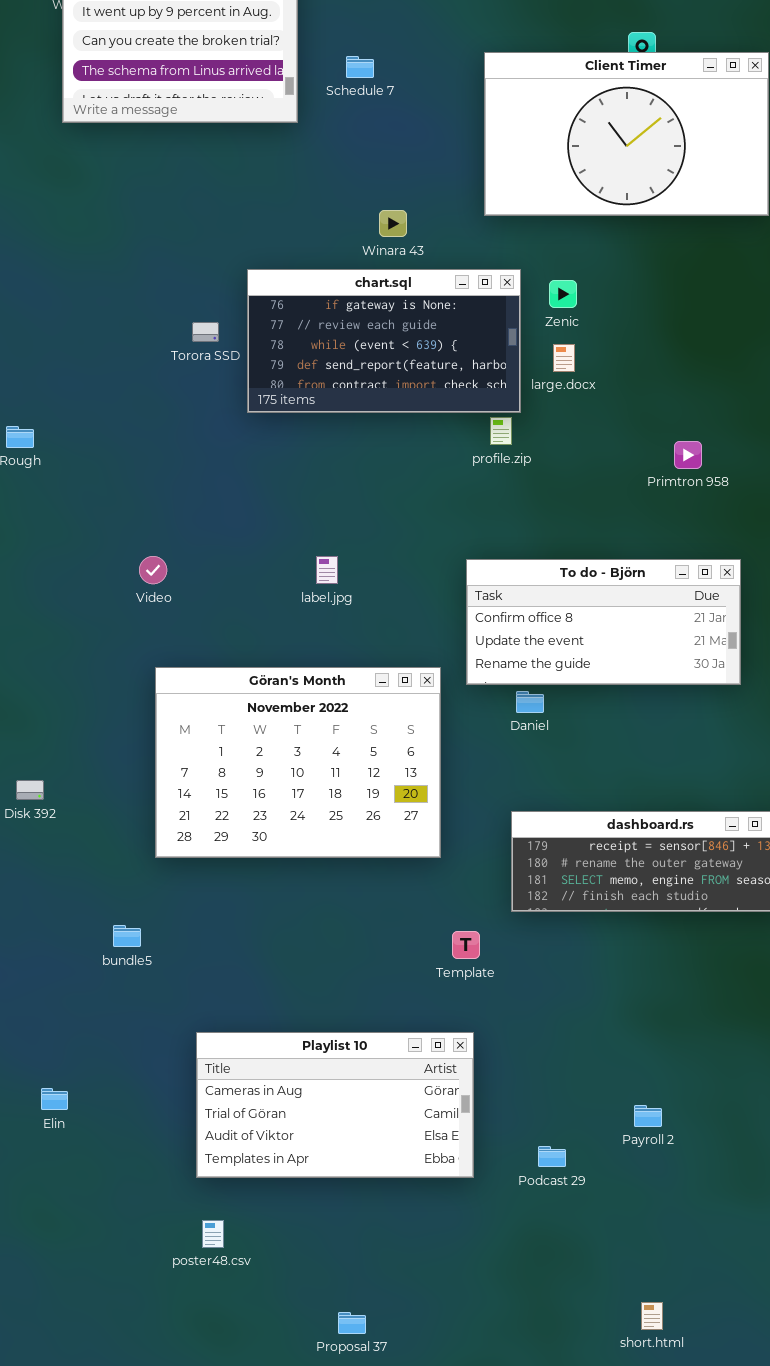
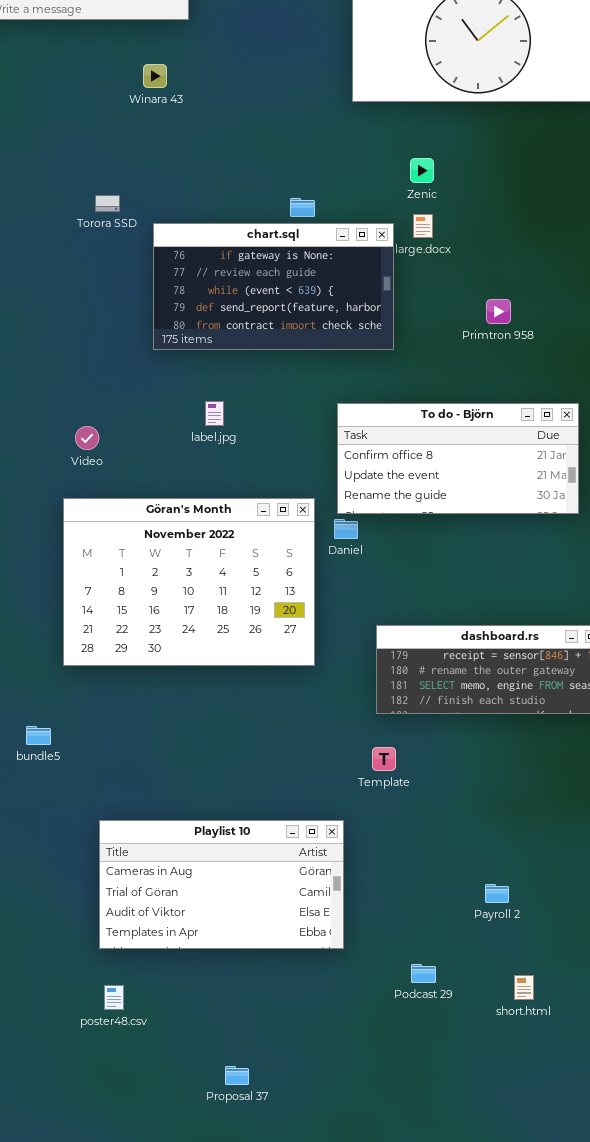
Winara 43: [379,210,407,237] -> [143,64,167,88], moved
chart.sql: [247,269,521,413] -> [153,223,394,350], moved
Primtron 958: [674,441,702,469] -> [486,299,511,324], moved
Video: [139,556,167,584] -> [75,426,99,450], moved
Daniel: [516,691,544,713] -> [334,519,358,539], moved
Template: [452,931,480,959] -> [372,747,396,771], moved
Podcast 29: [538,1146,566,1167] -> [411,964,436,983], moved
short.html: [641,1302,663,1330] -> [514,975,534,1000], moved

